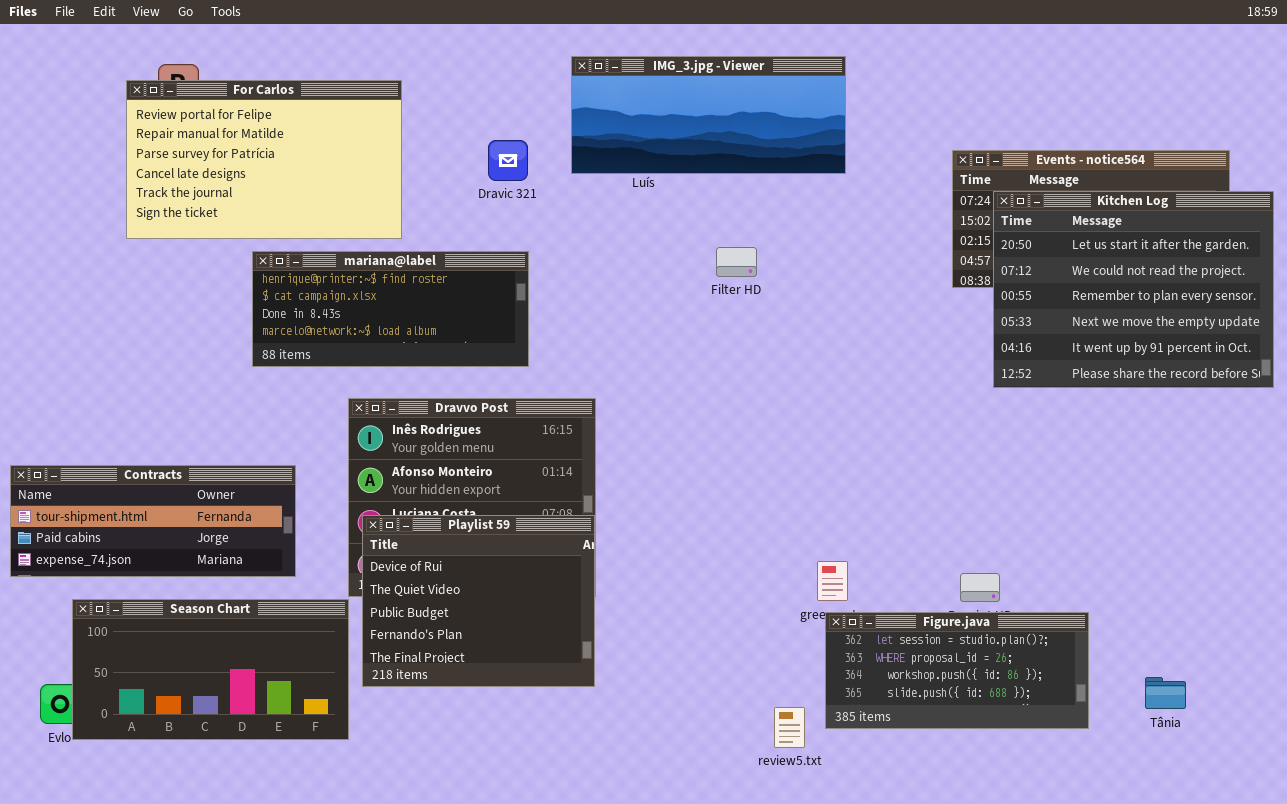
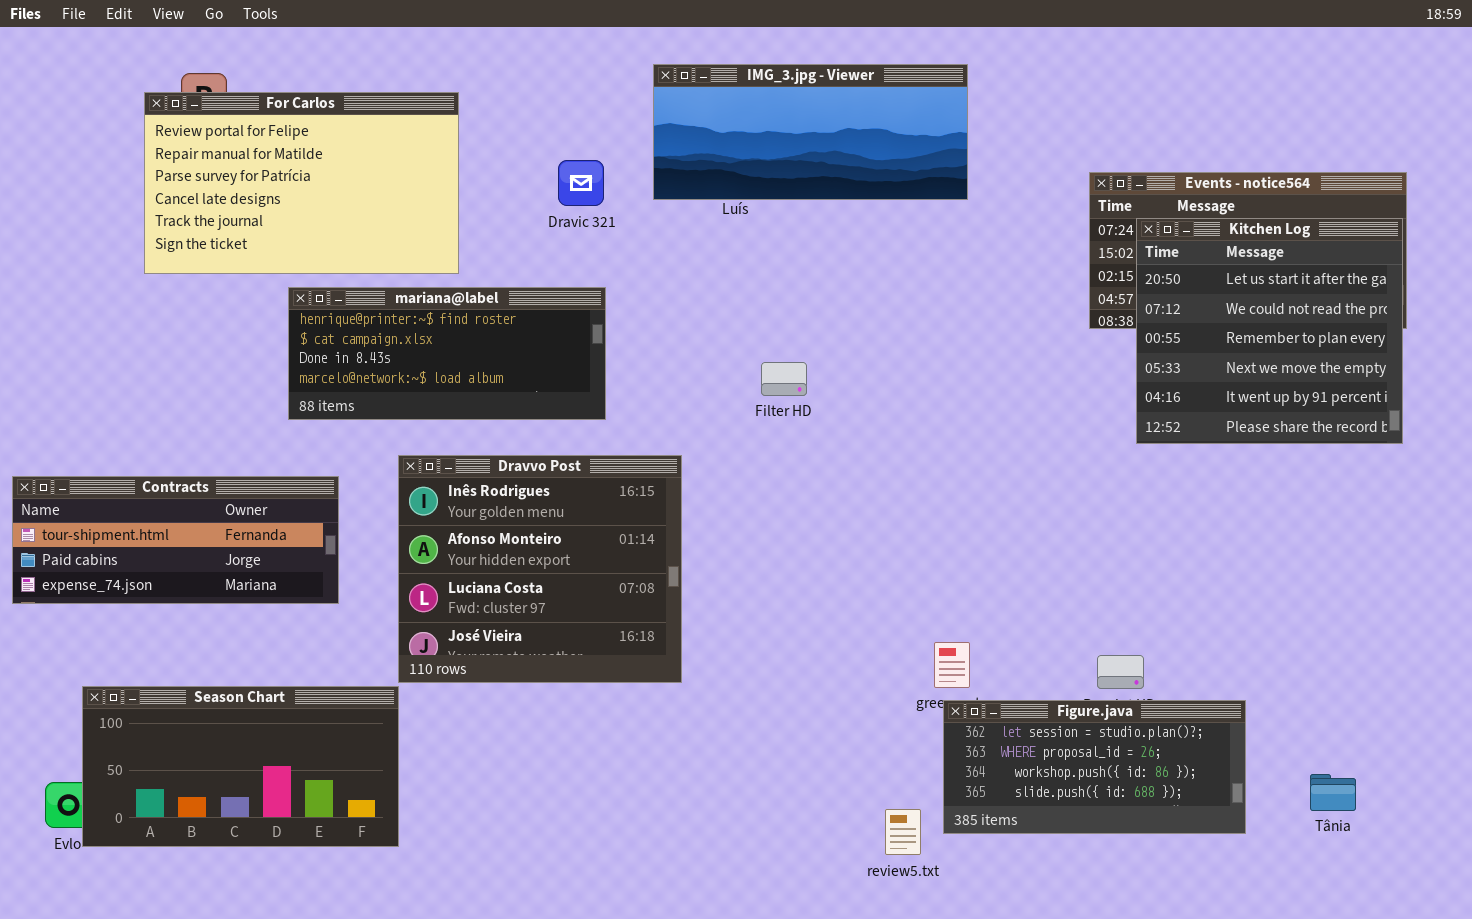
Kitchen Log: [993,191,1274,388] -> [1136,218,1403,444], resized
Filter HD: [716,247,757,277] -> [761,362,807,396], moved
Contracts: [10,465,296,577] -> [12,476,339,604], moved
Playlist 59: [362,515,595,687] -> none, closed

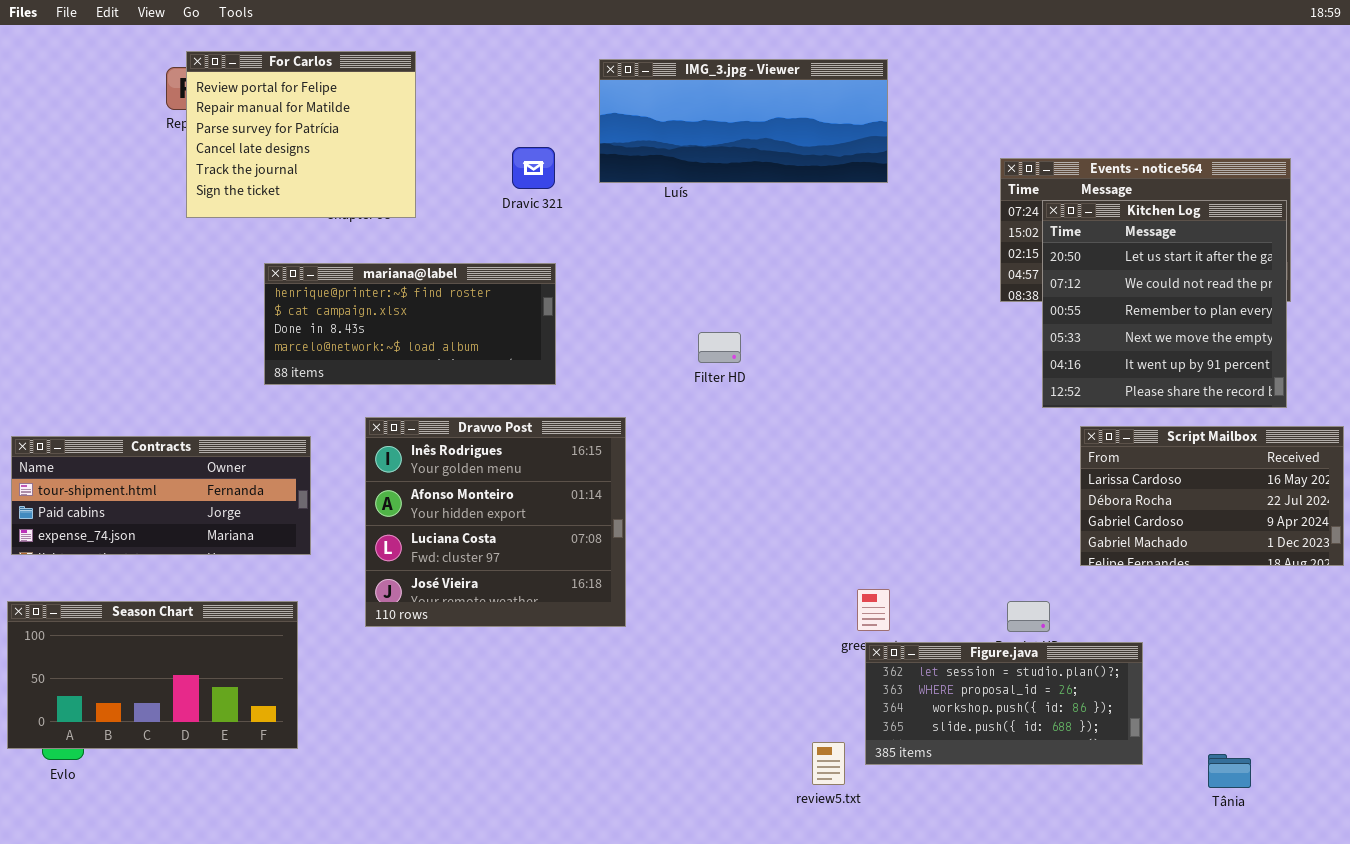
For Carlos: [144,92,459,274] -> [186,51,416,218], moved, resized
Script Mailbox: none -> [1080,426,1344,566], opened
Season Chart: [82,686,399,847] -> [7,601,298,749], moved
Tânia: [1310,774,1356,811] -> [1208,754,1251,788], moved

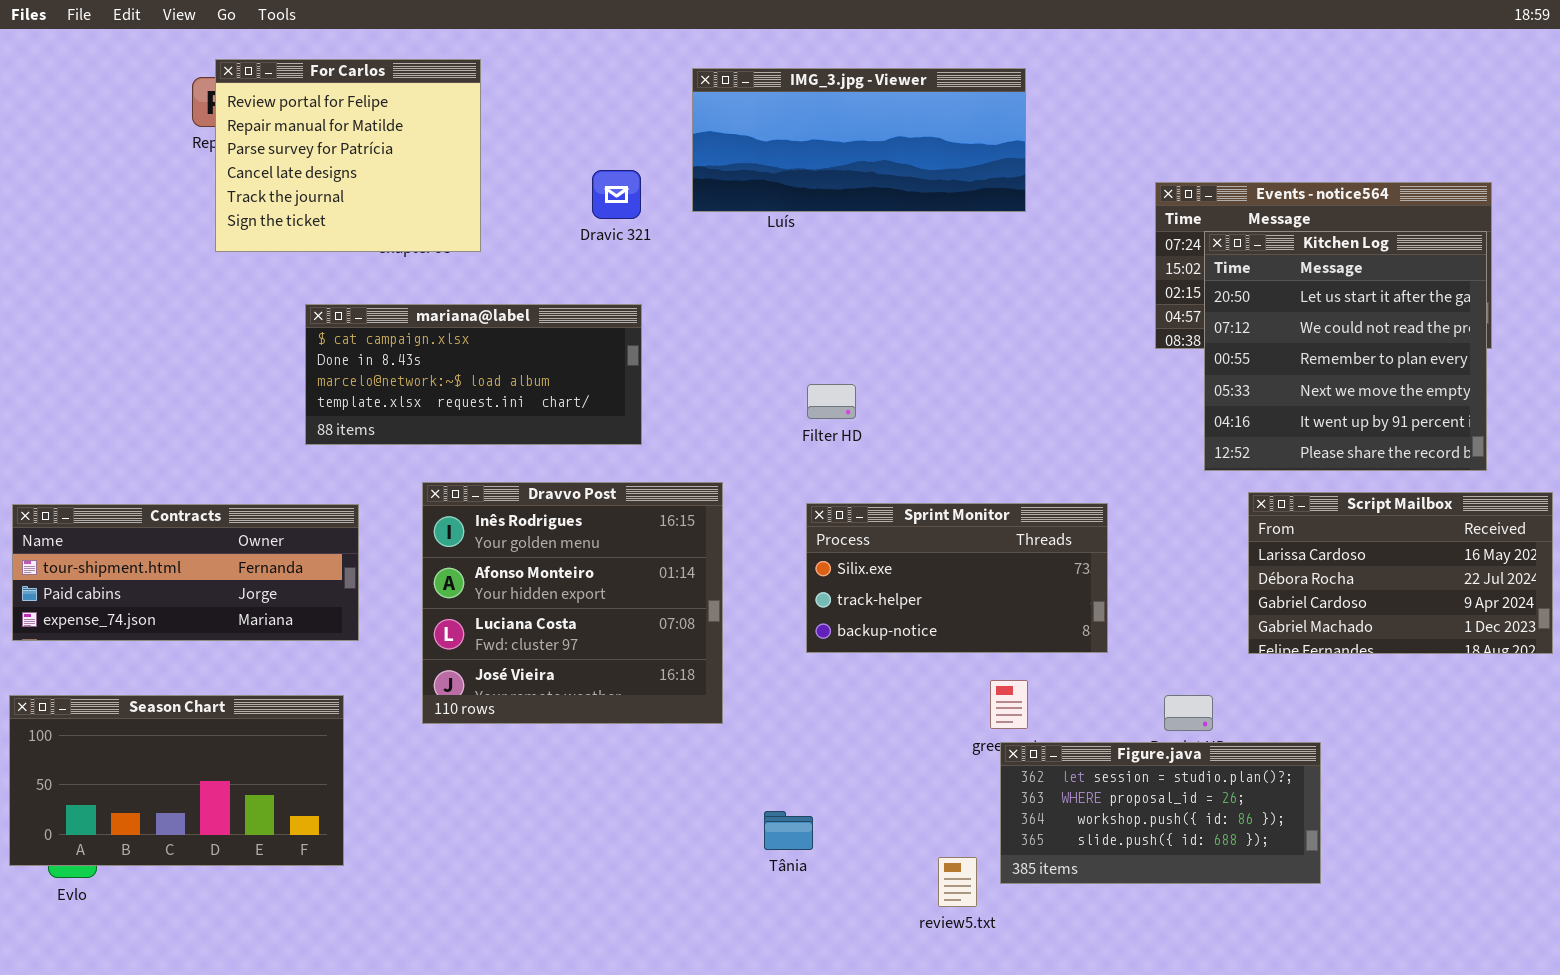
mariana@label: [264,263,556,385] -> [305,304,642,445], scrolled down 1 row
Sprint Monitor: none -> [806,503,1108,653], opened
Tânia: [1208,754,1251,788] -> [764,811,813,850], moved

